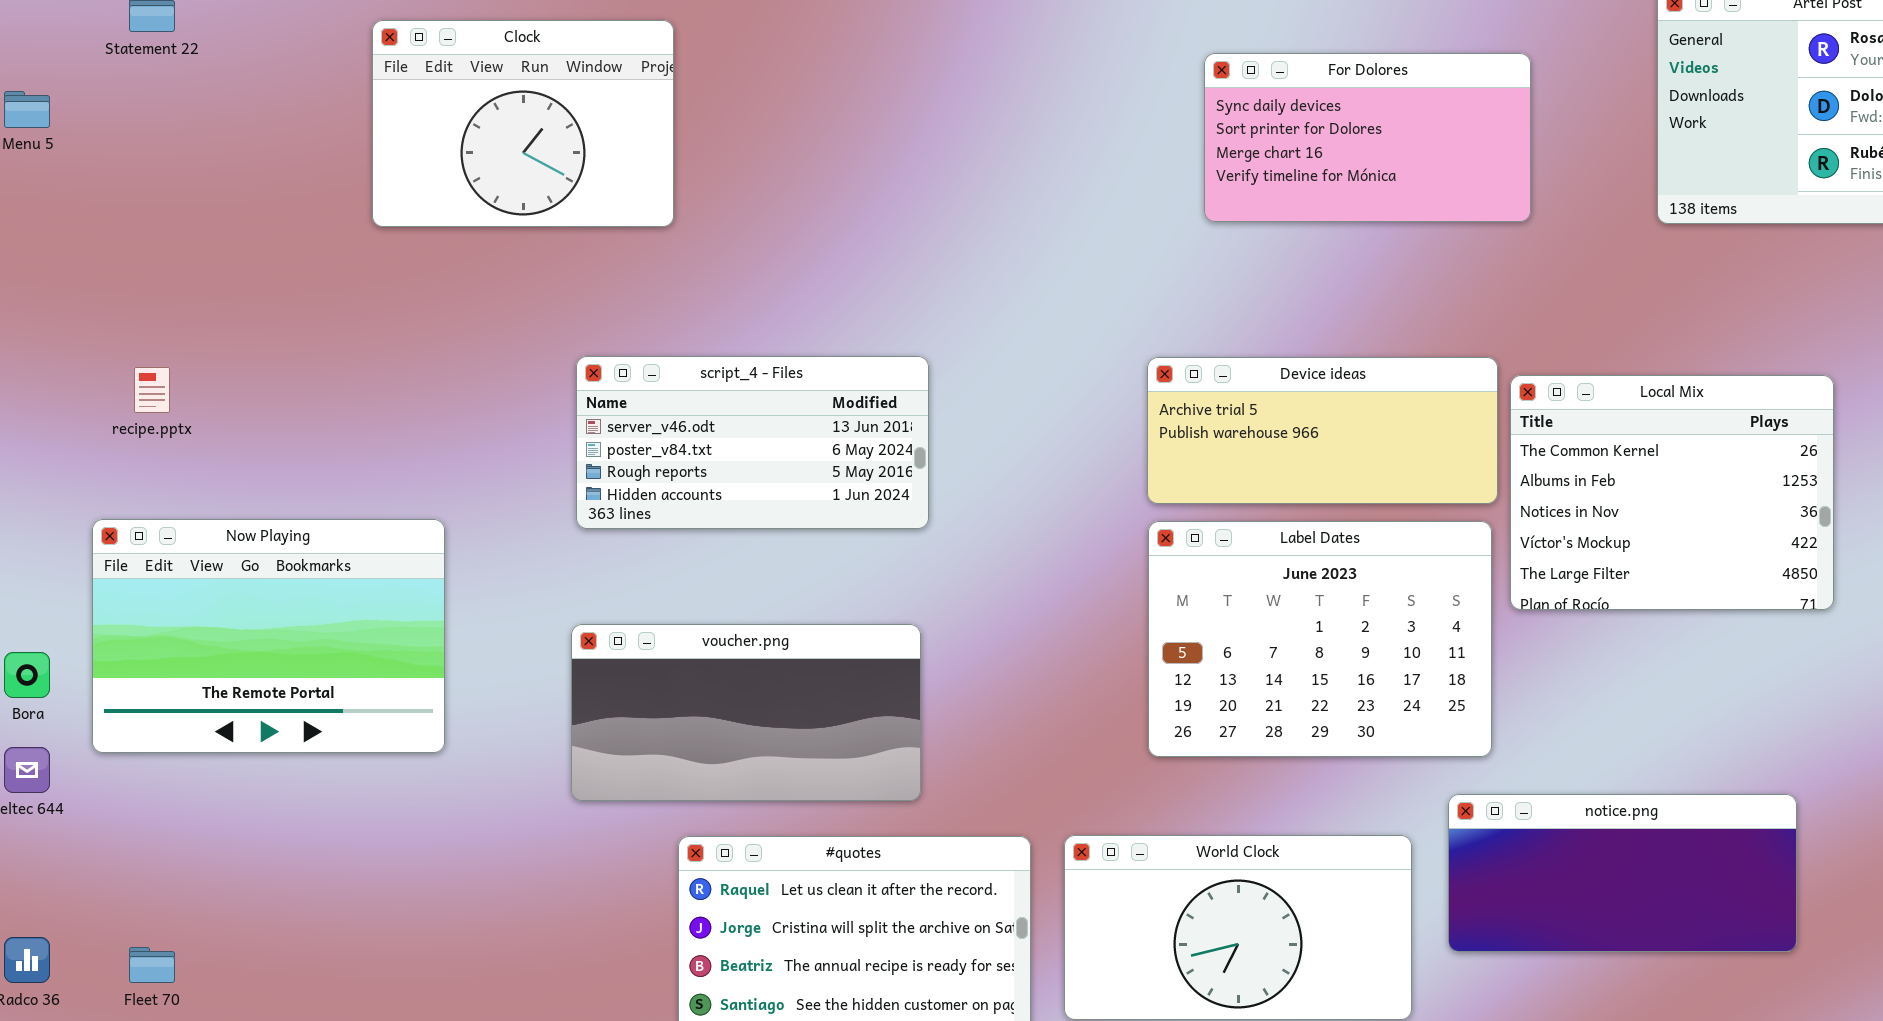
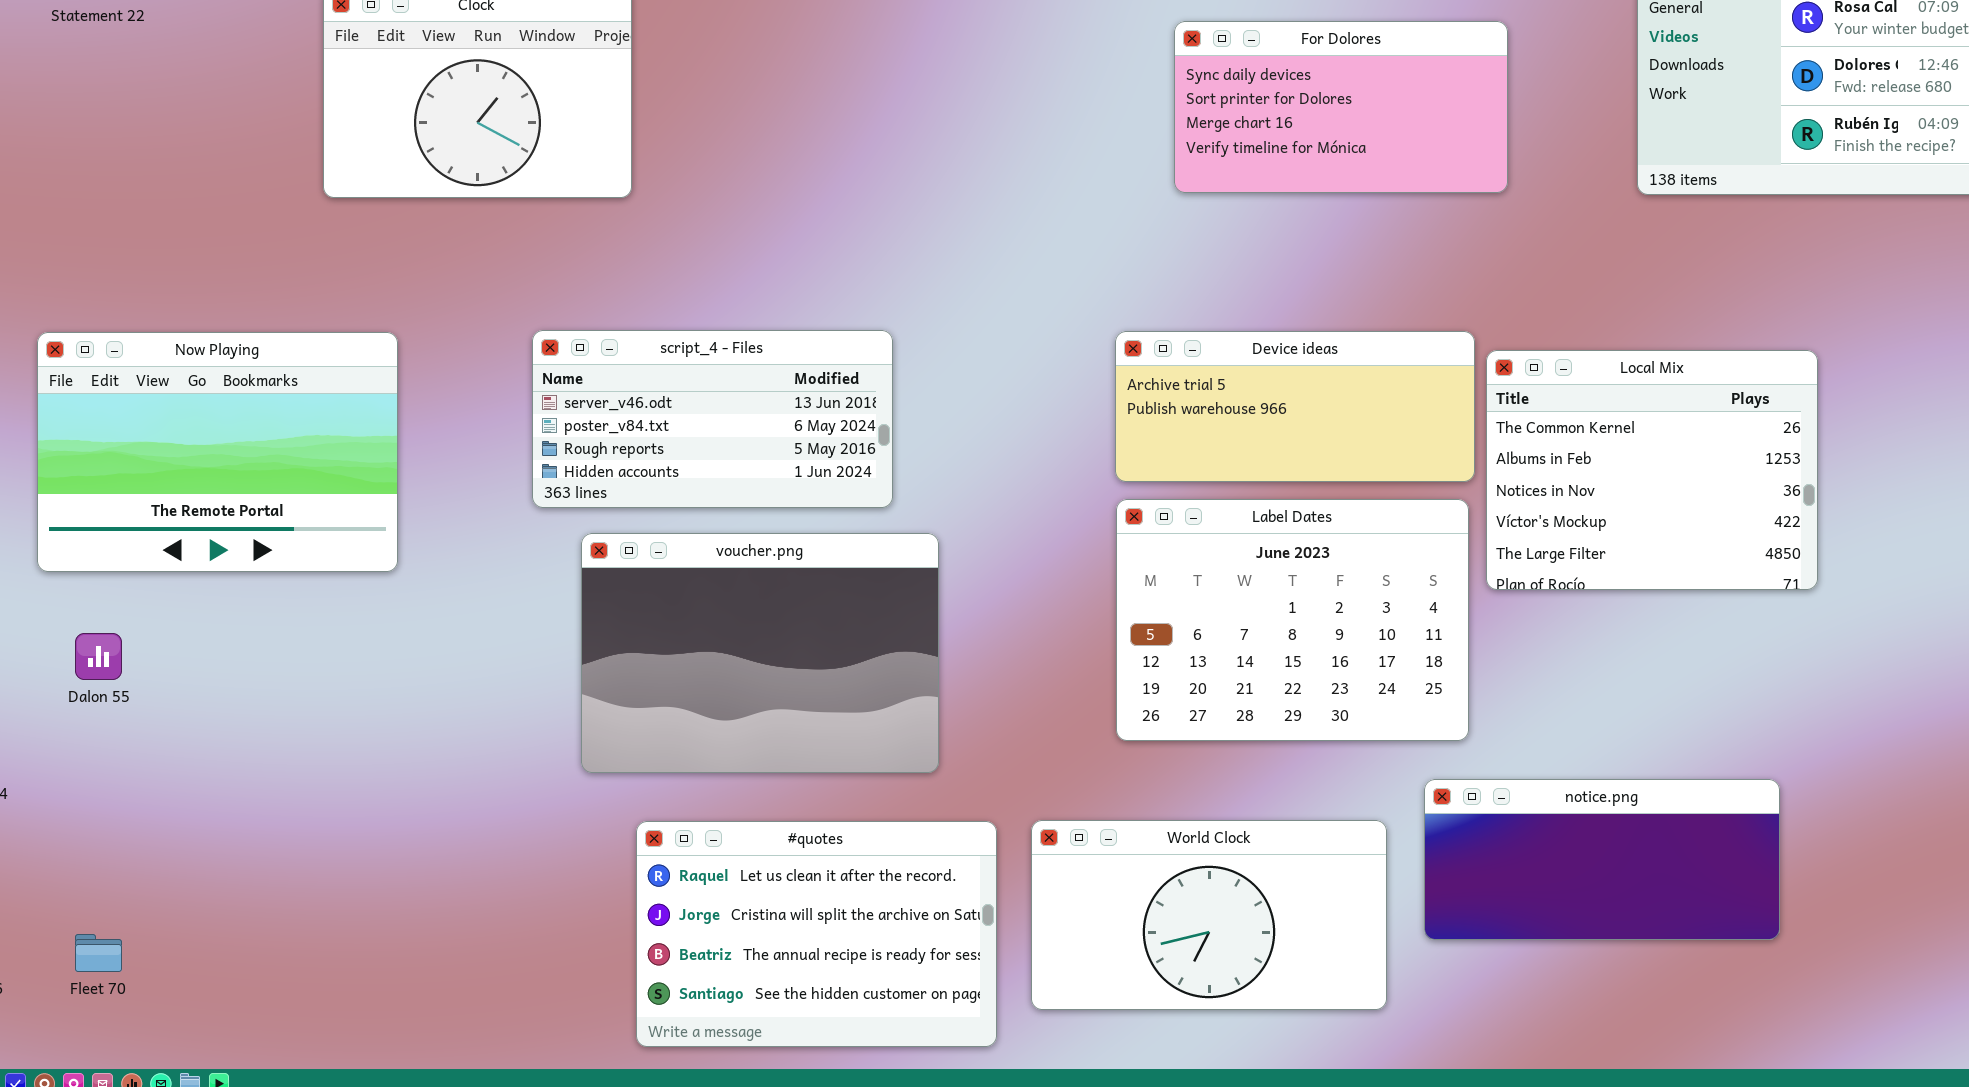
Now Playing: [92,519,445,753] -> [37,332,398,572], moved
voucher.png: [571,624,921,801] -> [581,533,939,773], moved, resized

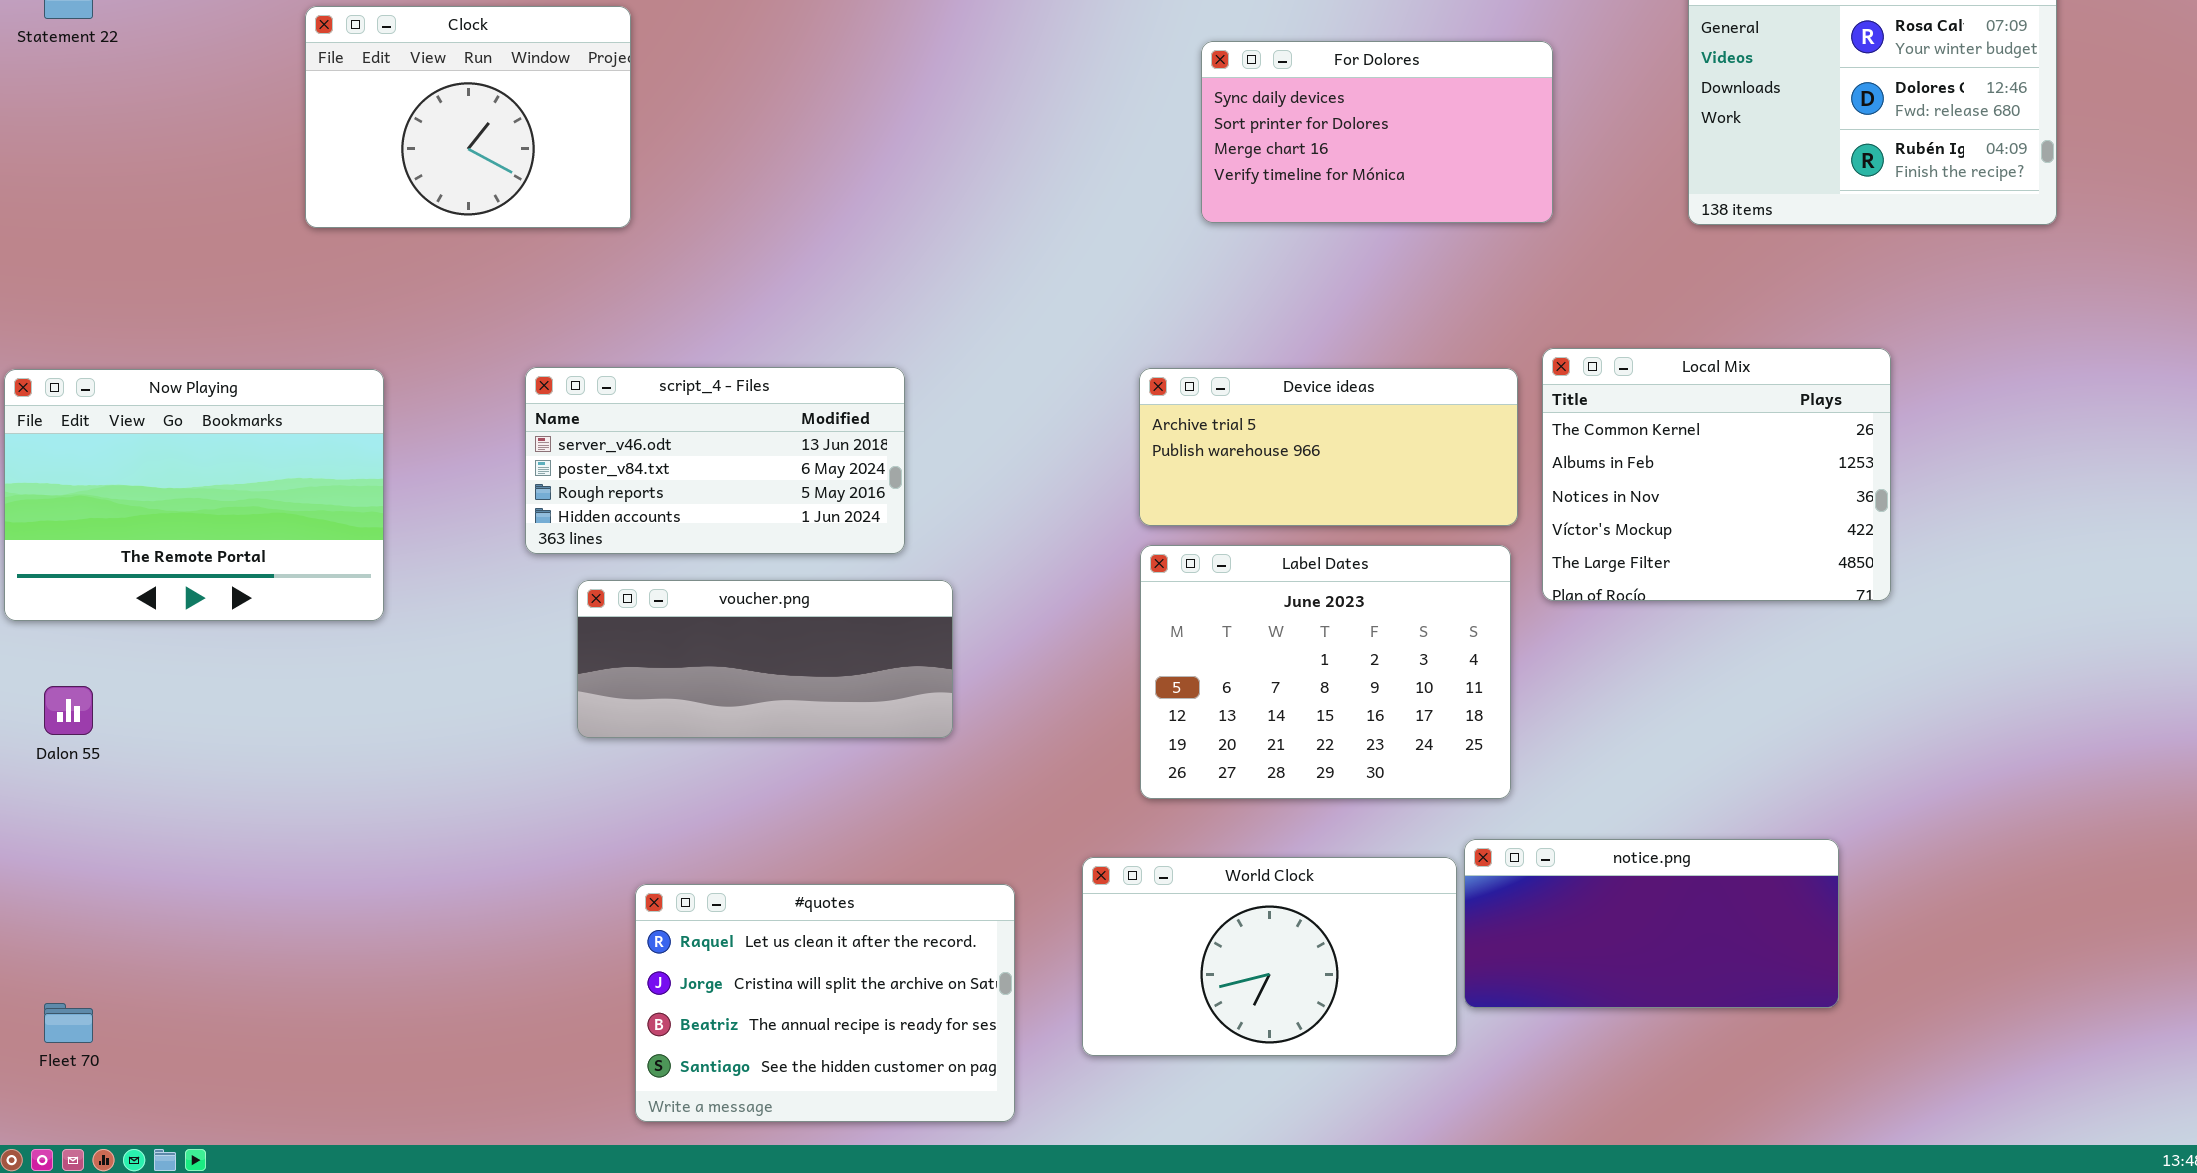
Local Mix: [1486,350,1818,590] -> [1542,348,1891,601], moved
voucher.png: [581,533,939,773] -> [577,580,953,738], resized
World Clock: [1031,820,1387,1010] -> [1082,857,1457,1056], moved

